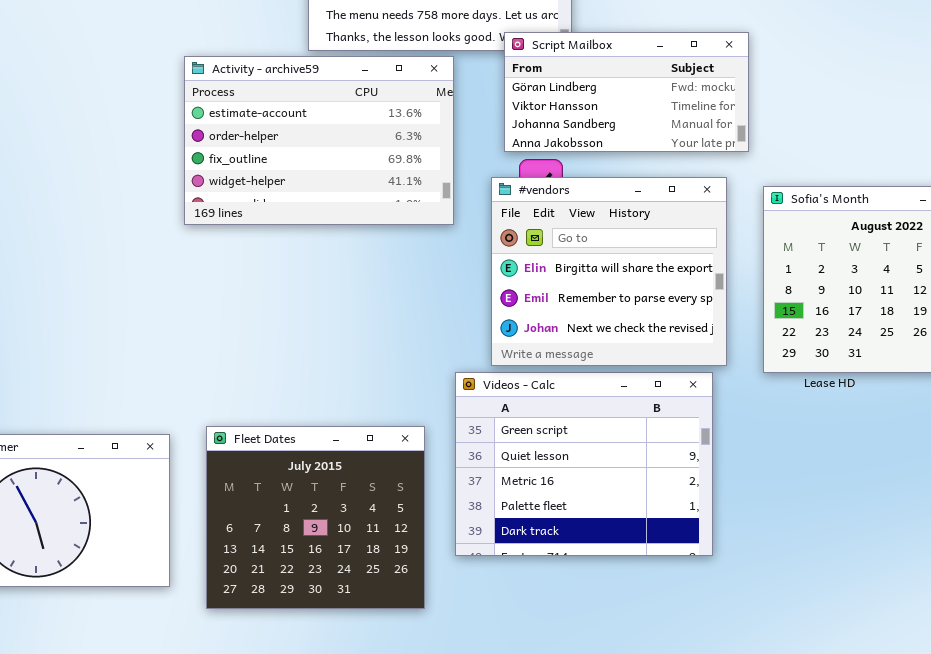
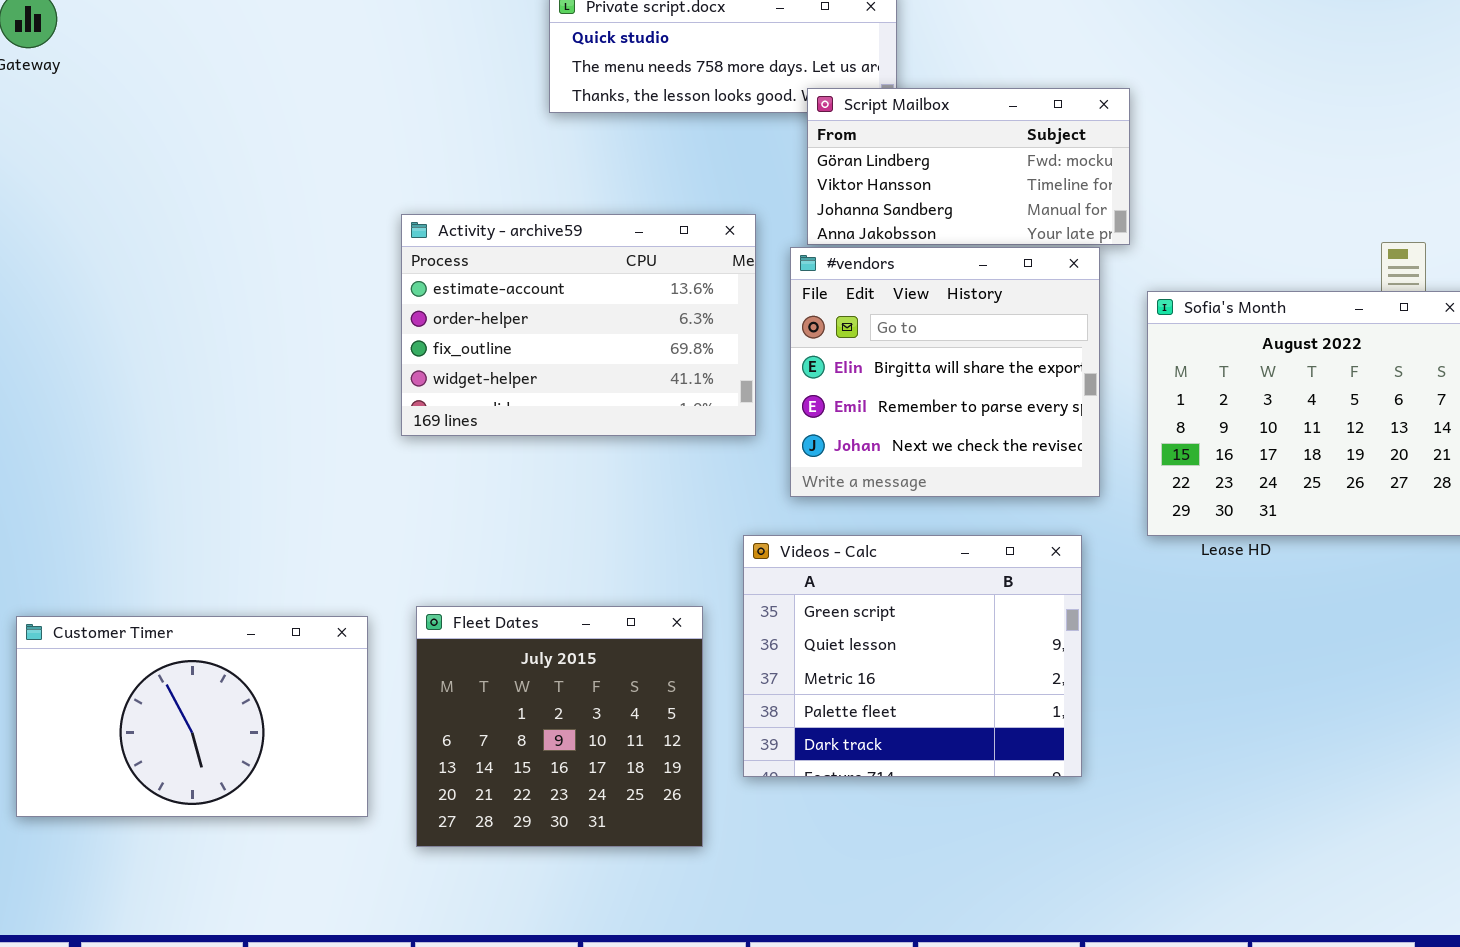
Activity - archive59: [184,56,454,225] -> [401,214,756,436], moved
#vendors: [491,177,727,366] -> [790,247,1100,497], moved

